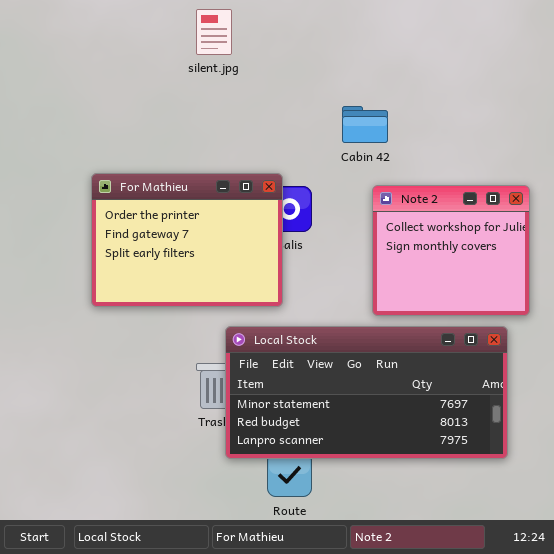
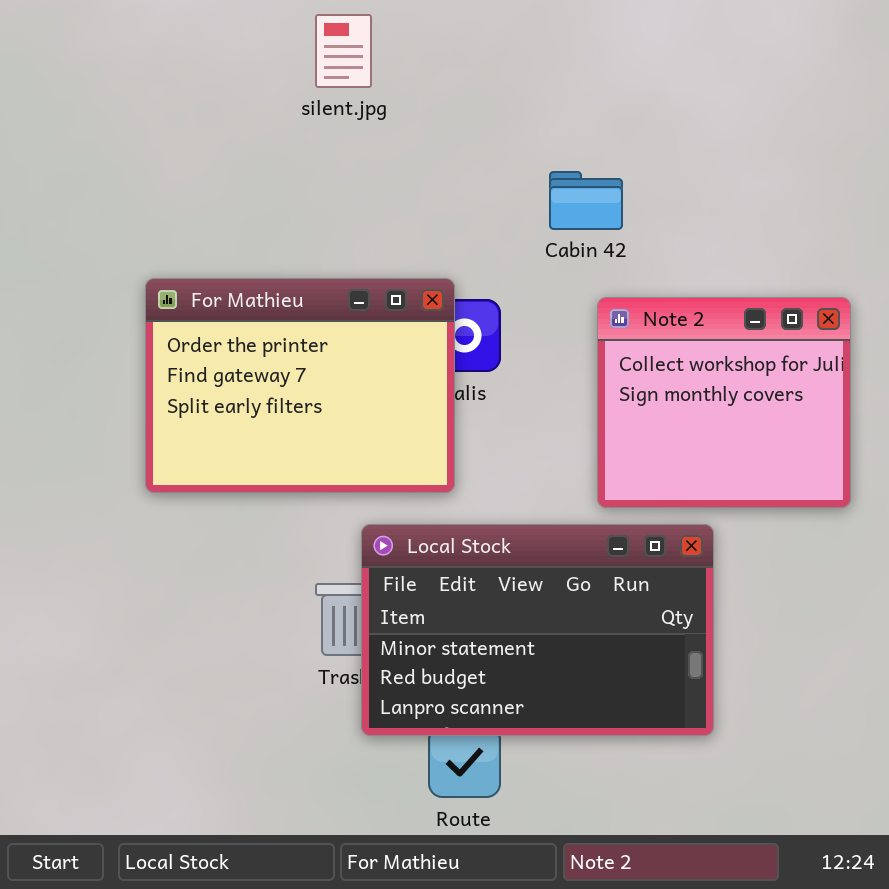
Local Stock: [225,326,508,459] -> [361,524,714,736], resized

